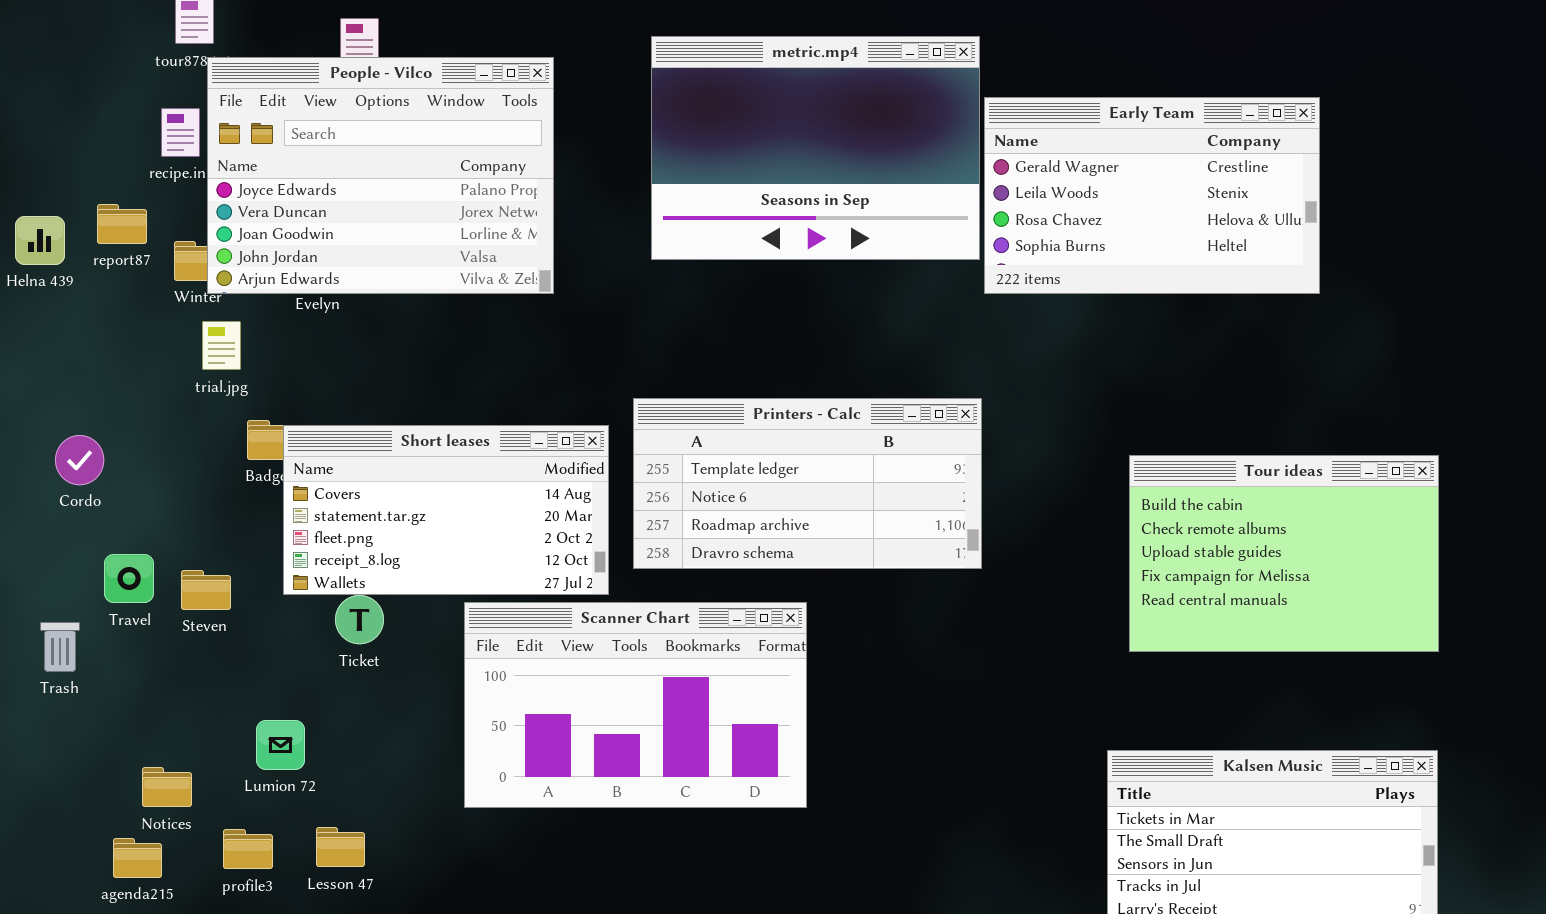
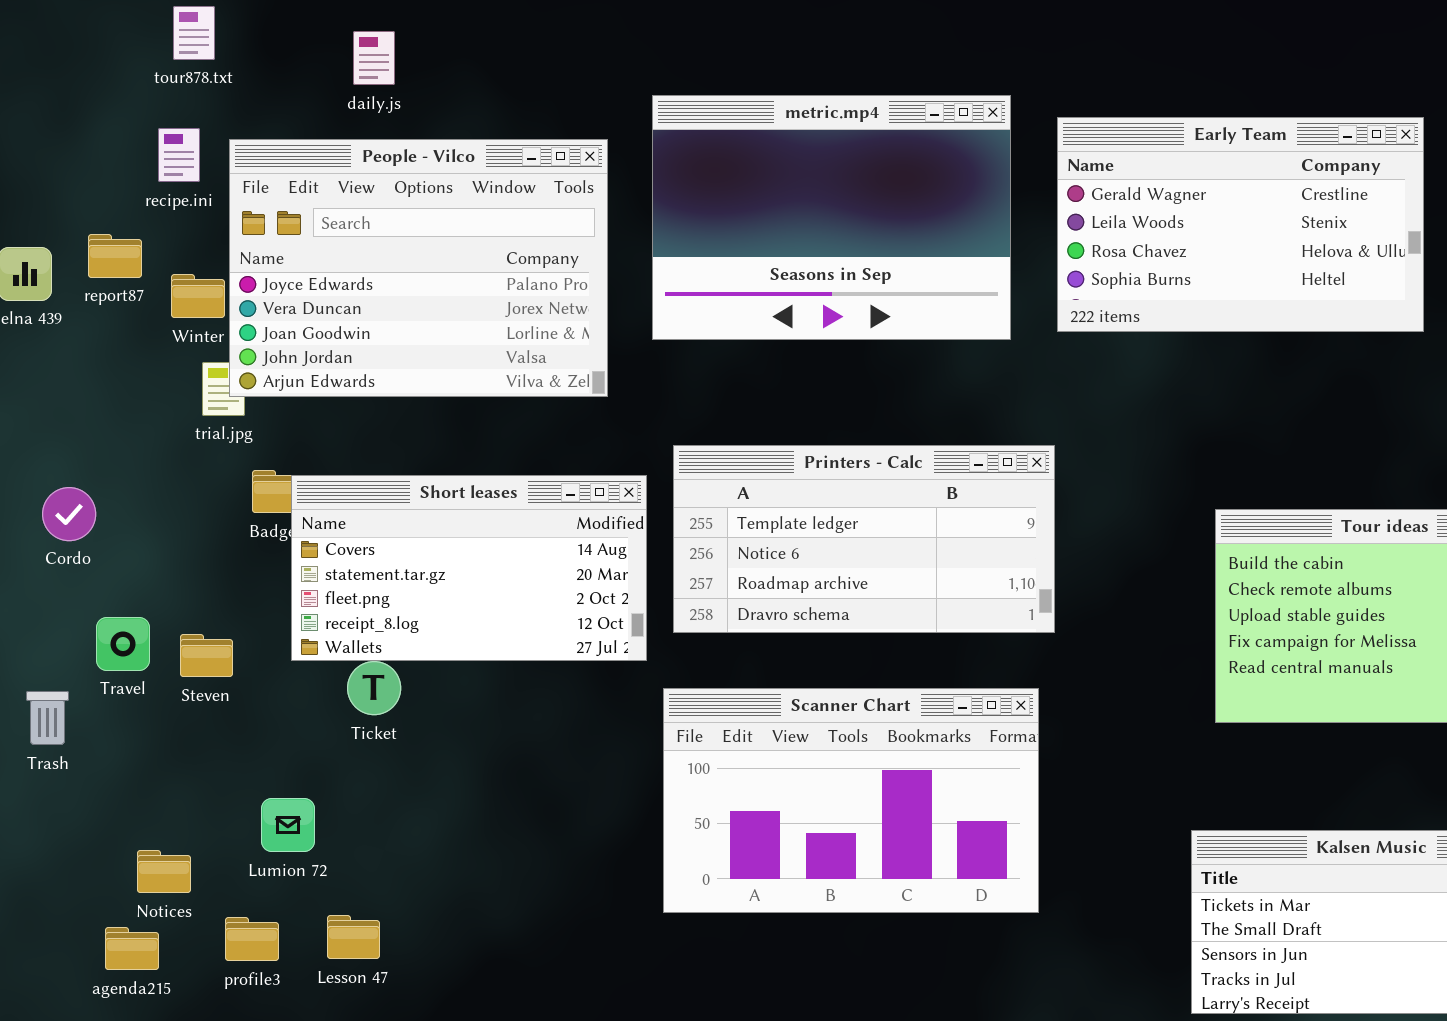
metric.mp4: [651,36,980,260] -> [652,95,1011,340], moved
People - Vilco: [207,57,554,294] -> [229,139,608,397], moved
Scanner Chart: [464,602,807,808] -> [663,688,1039,913], moved

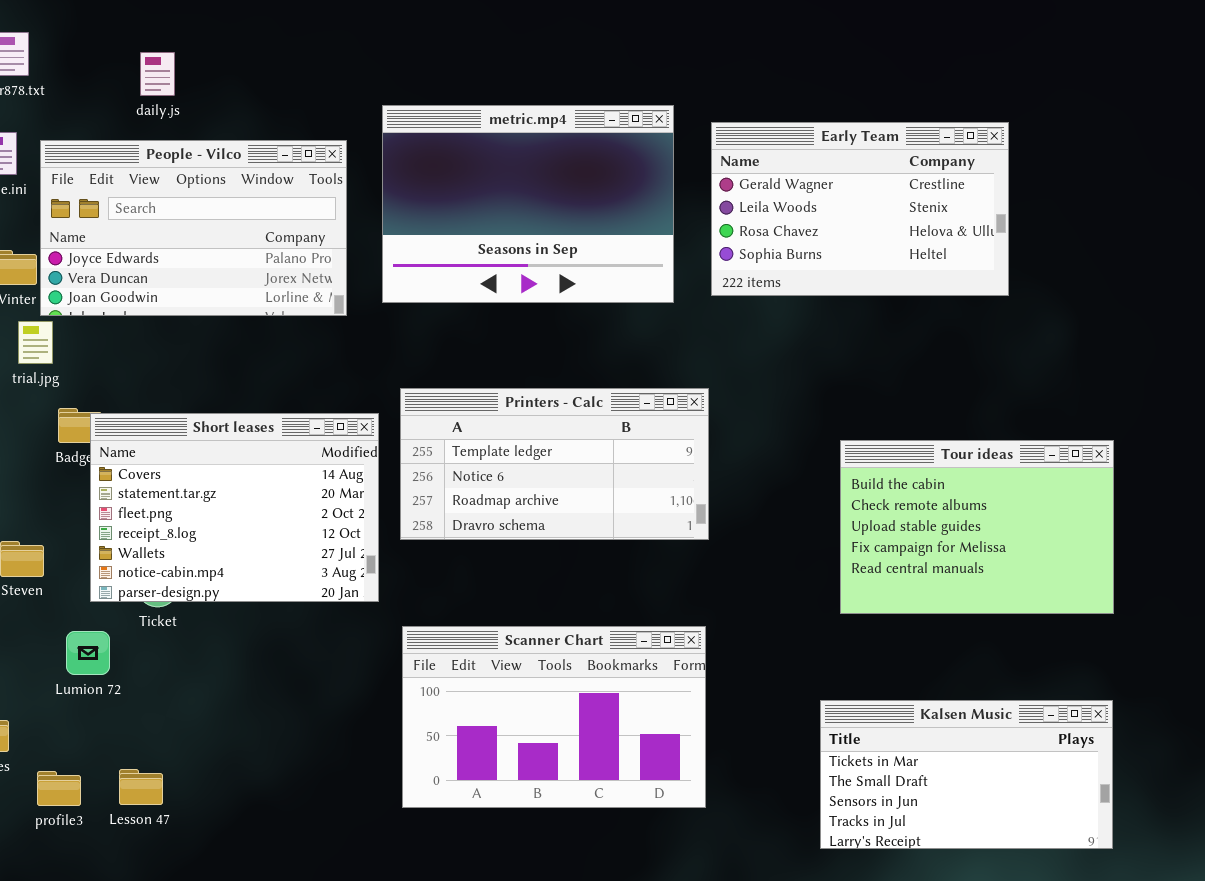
People - Vilco: [229,139,608,397] -> [40,140,347,316], resized
Short leases: [291,475,647,661] -> [90,413,379,602], resized
Scanner Chart: [663,688,1039,913] -> [402,626,706,808], moved
Lumion 72: [261,798,315,852] -> [66,631,110,675], moved

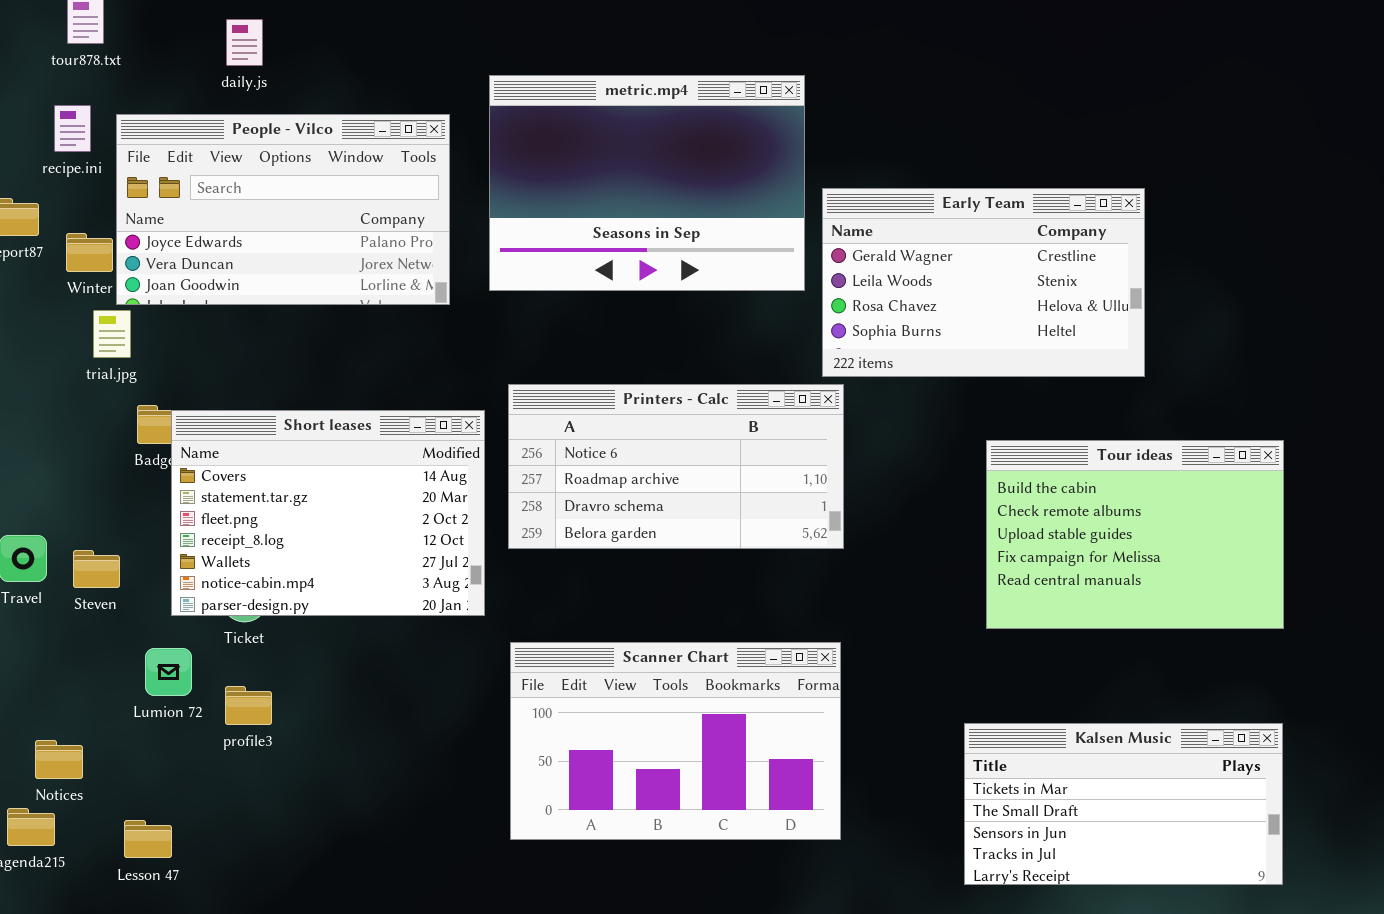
Early Team: [711,122,1009,296] -> [822,188,1145,377], moved
Printers - Calc: [400,388,709,540] -> [508,384,844,549], scrolled down 1 row
Lesson 47: [119,769,163,805] -> [124,820,172,858], moved
profile3: [37,771,81,806] -> [225,686,272,725], moved

